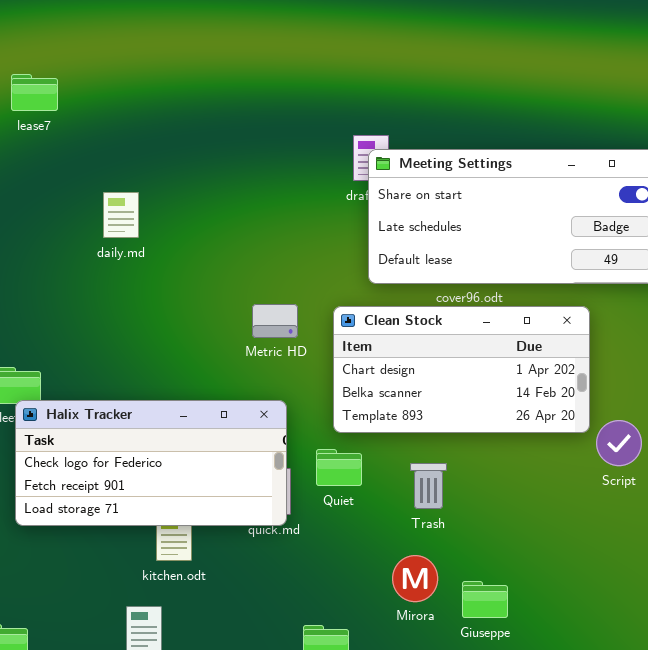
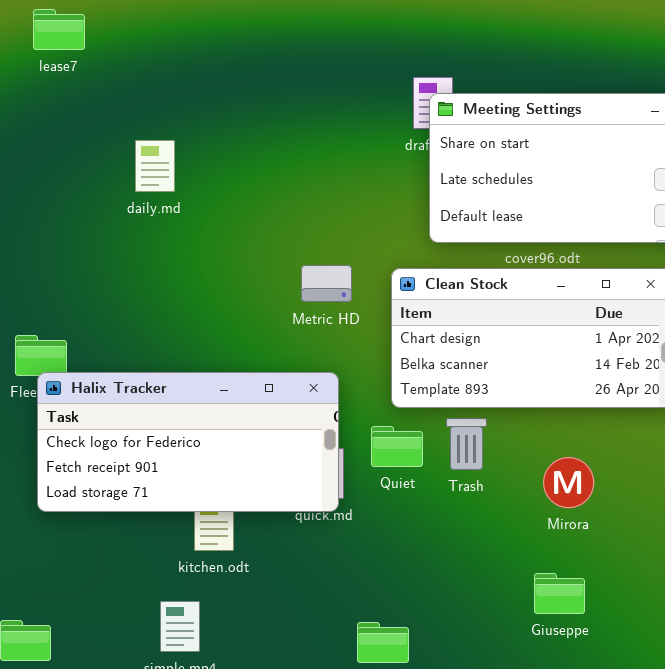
Trash: [410,463,447,509] -> [446,418,487,470], moved
Mirora: [392,555,438,602] -> [543,457,594,508], moved

